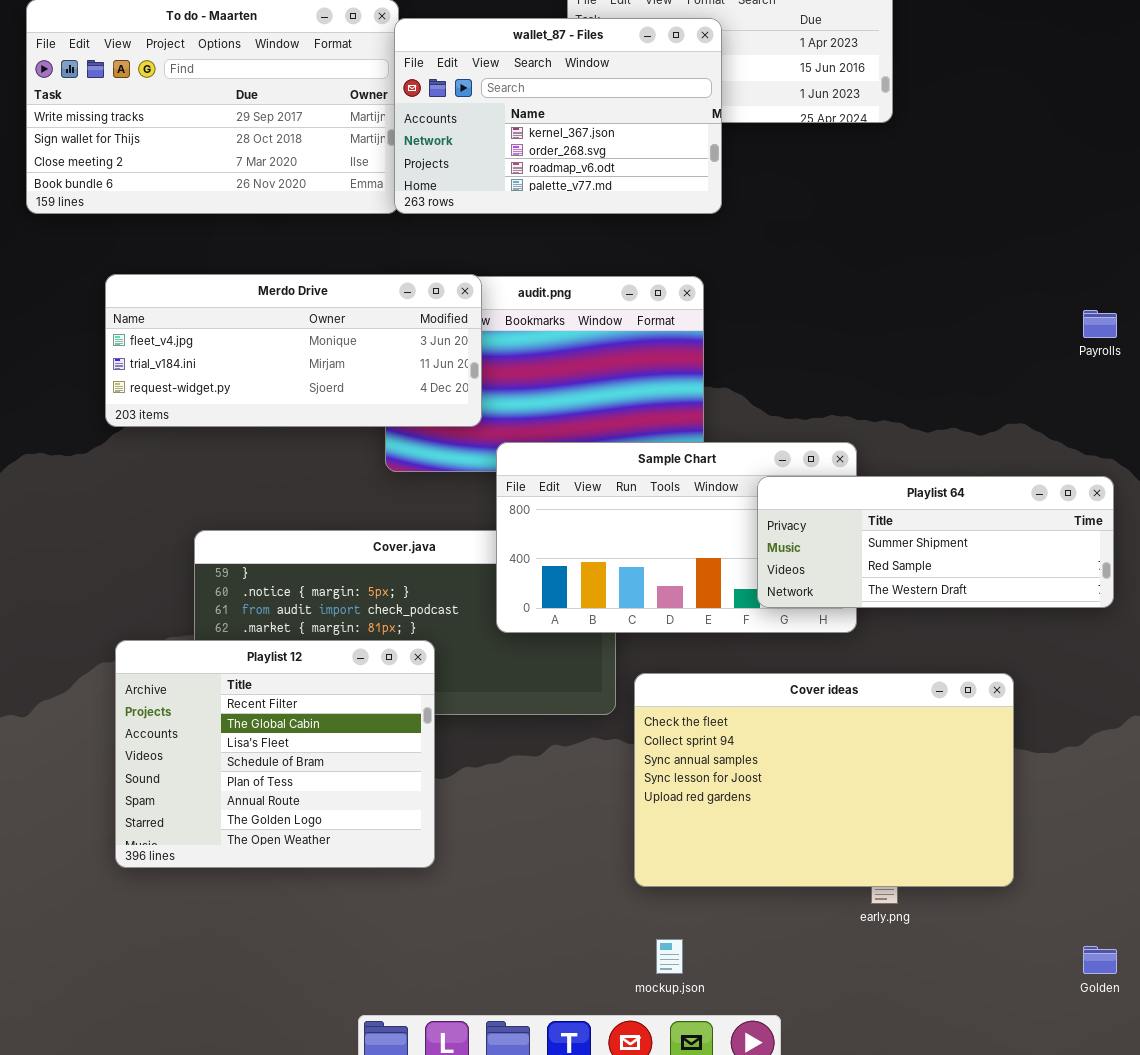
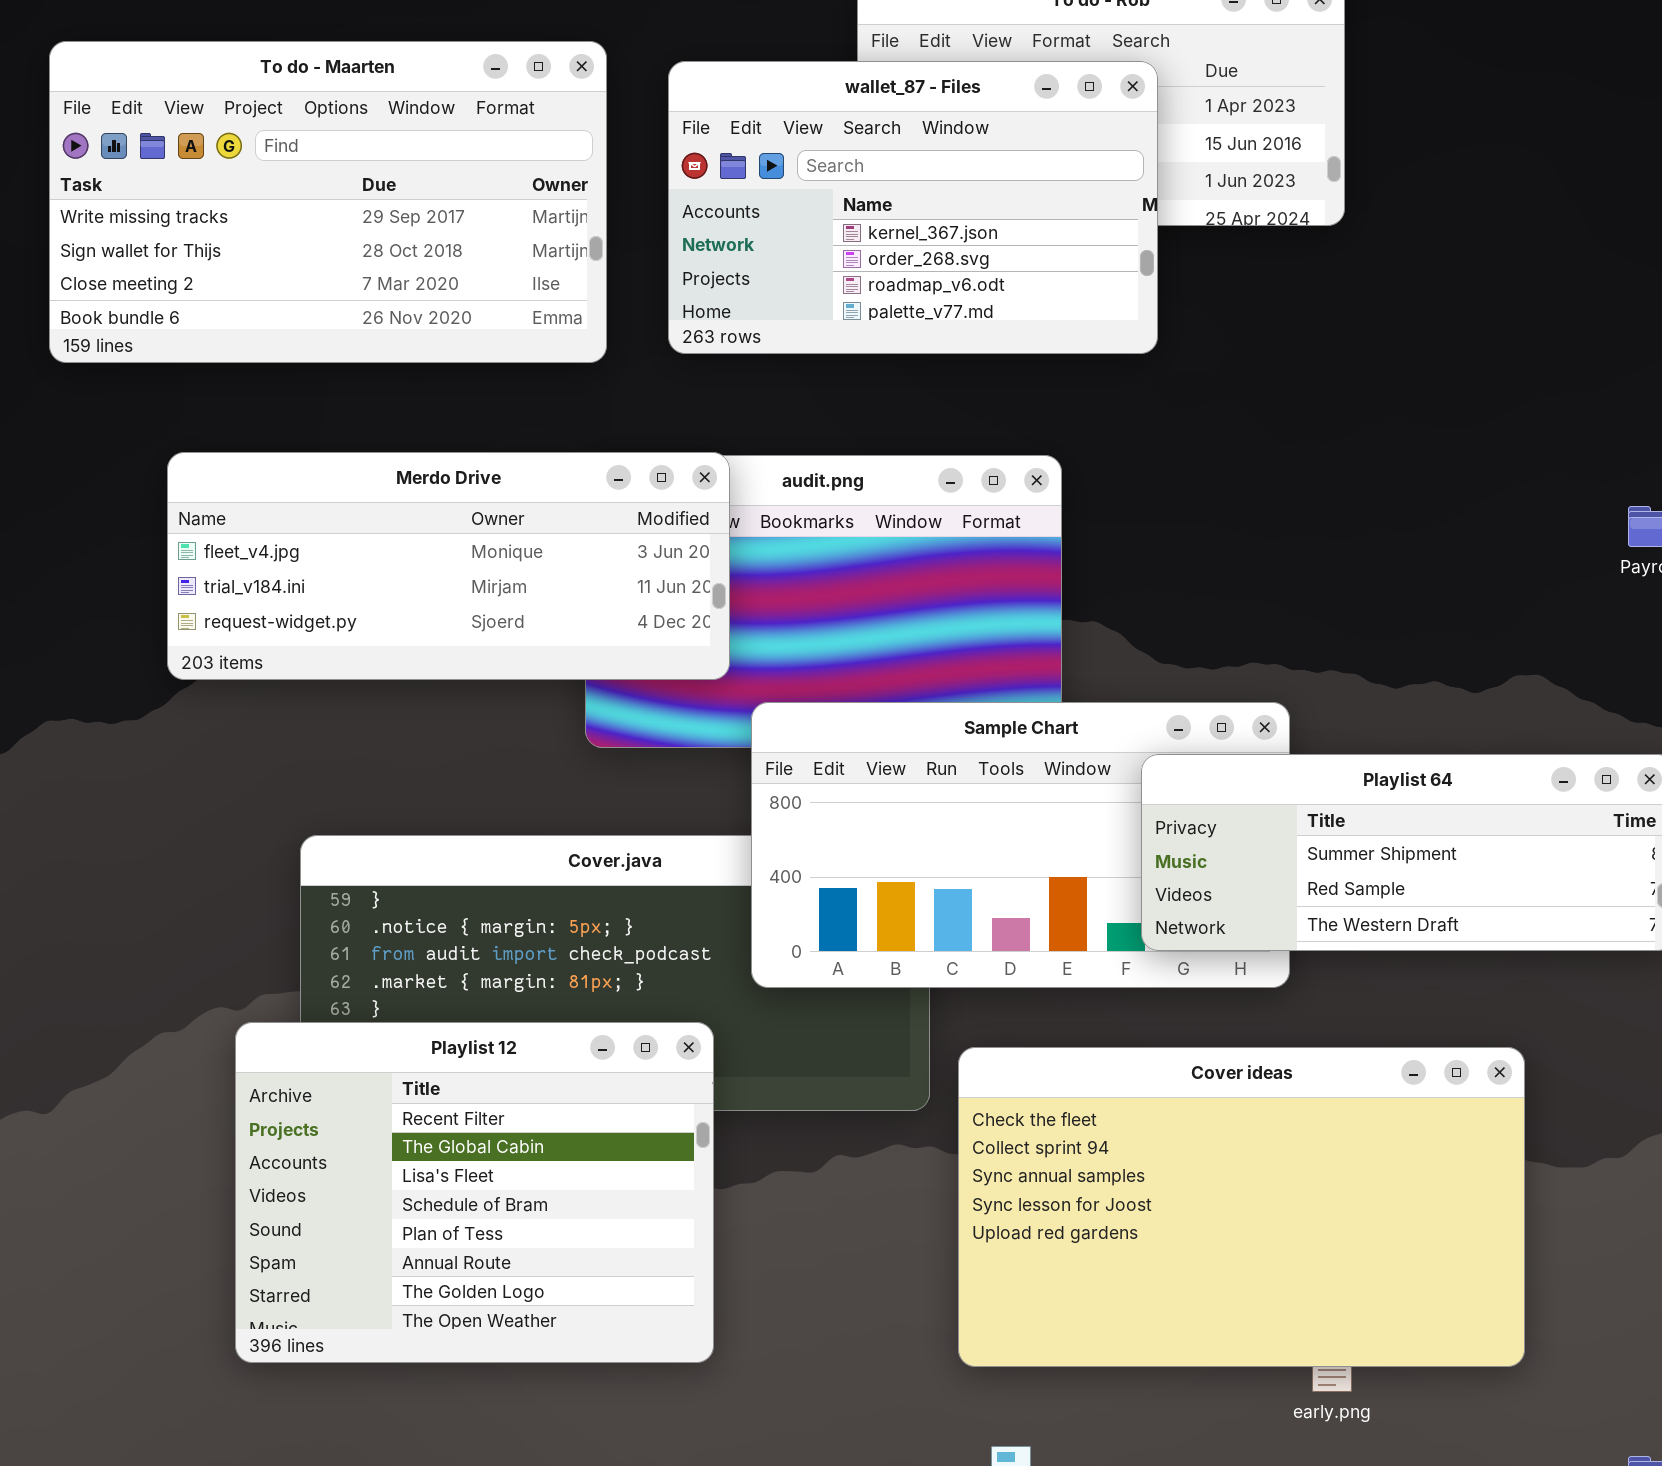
wallet_87 - Files: [394,18,722,214] -> [668,61,1158,354], moved
Playlist 12: [115,640,435,868] -> [235,1022,714,1363], moved

